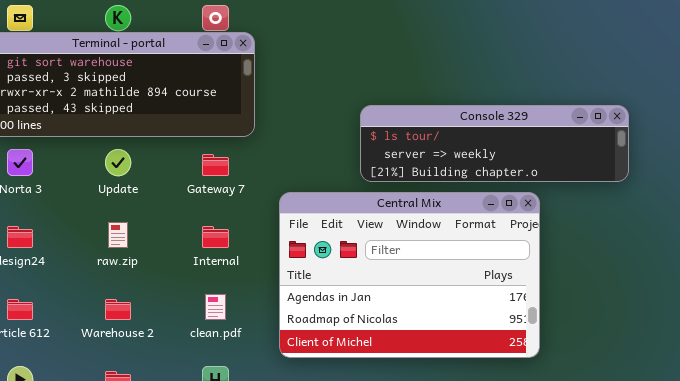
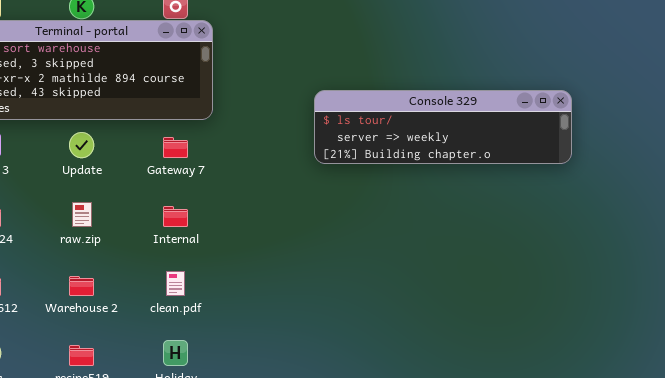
Central Mix: [279,192,540,358] -> none, closed

